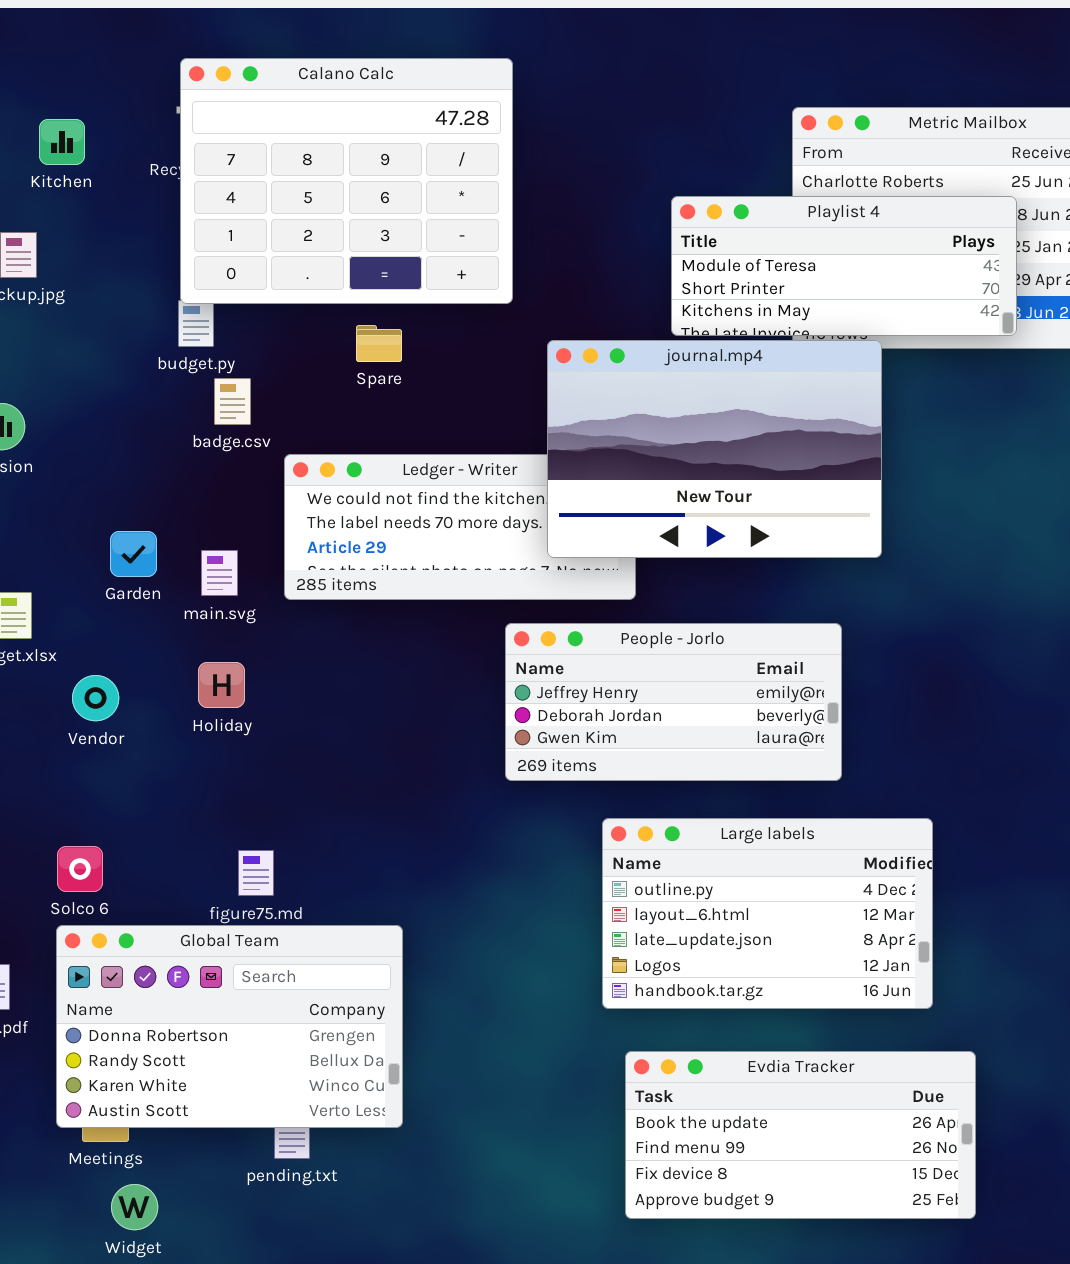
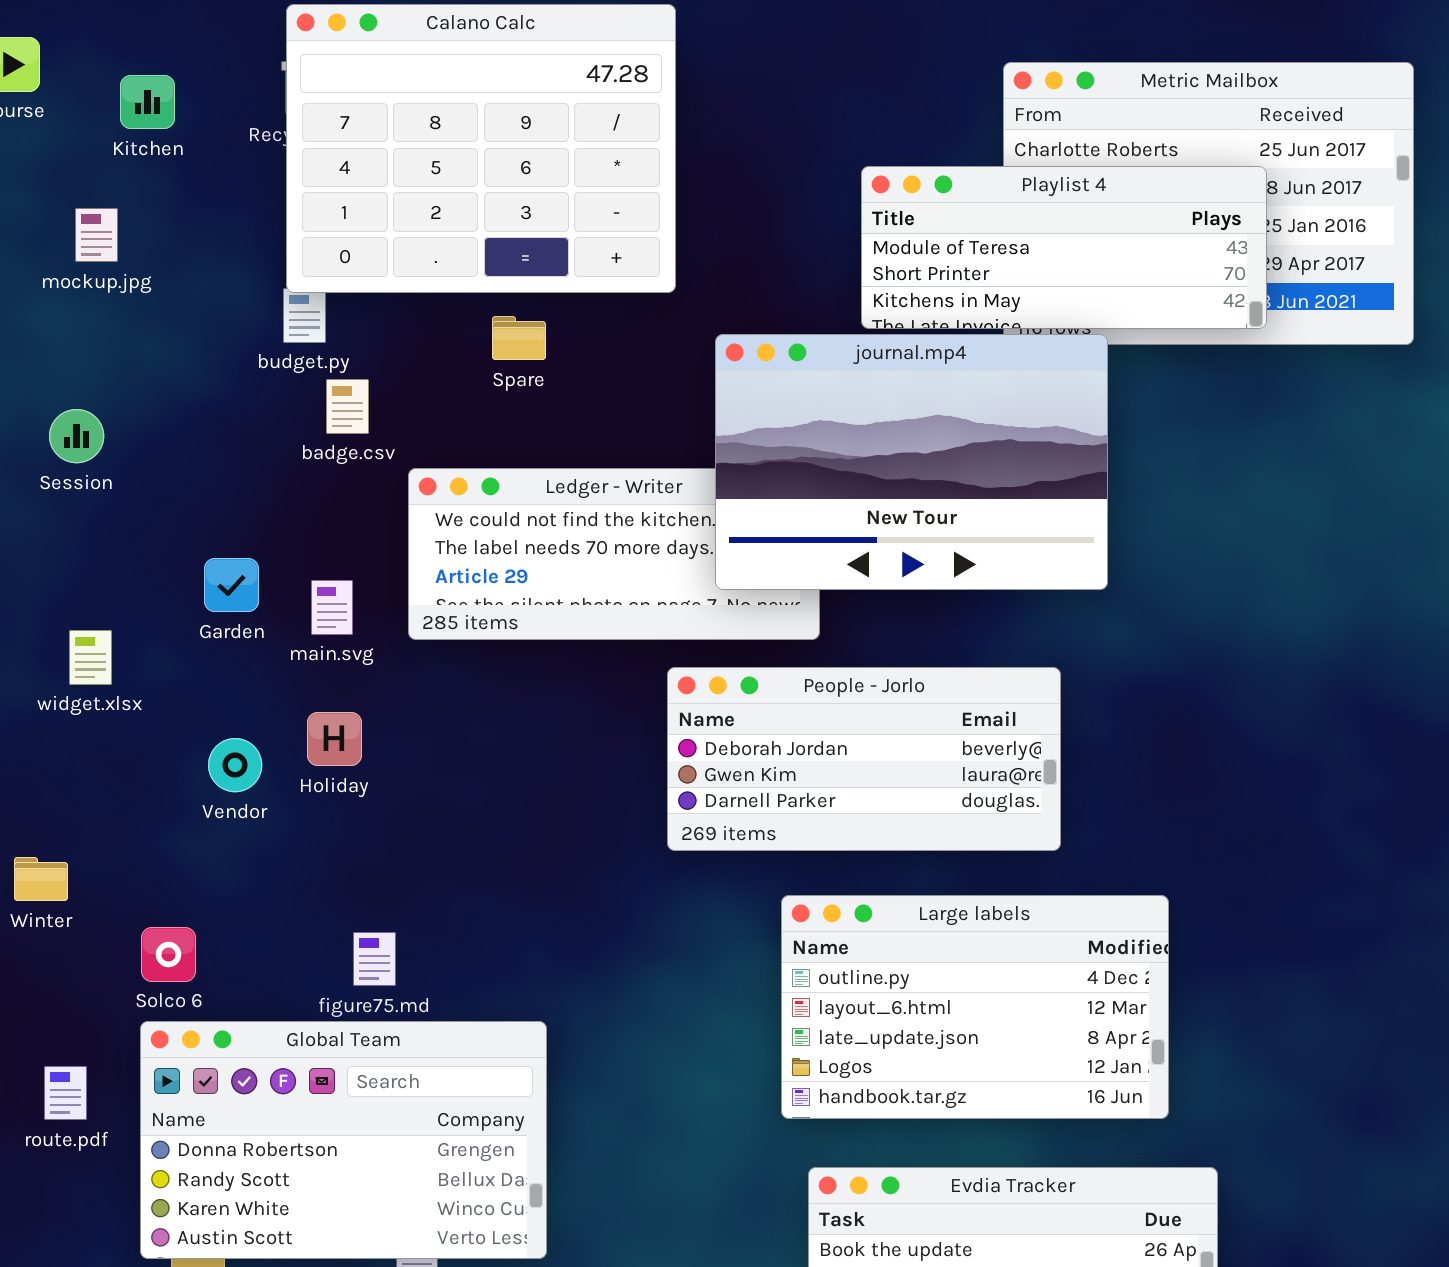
People - Jorlo: [505,623,842,781] -> [667,667,1061,851], scrolled down 1 row
Vendor: [72,675,119,721] -> [208,738,262,792], moved

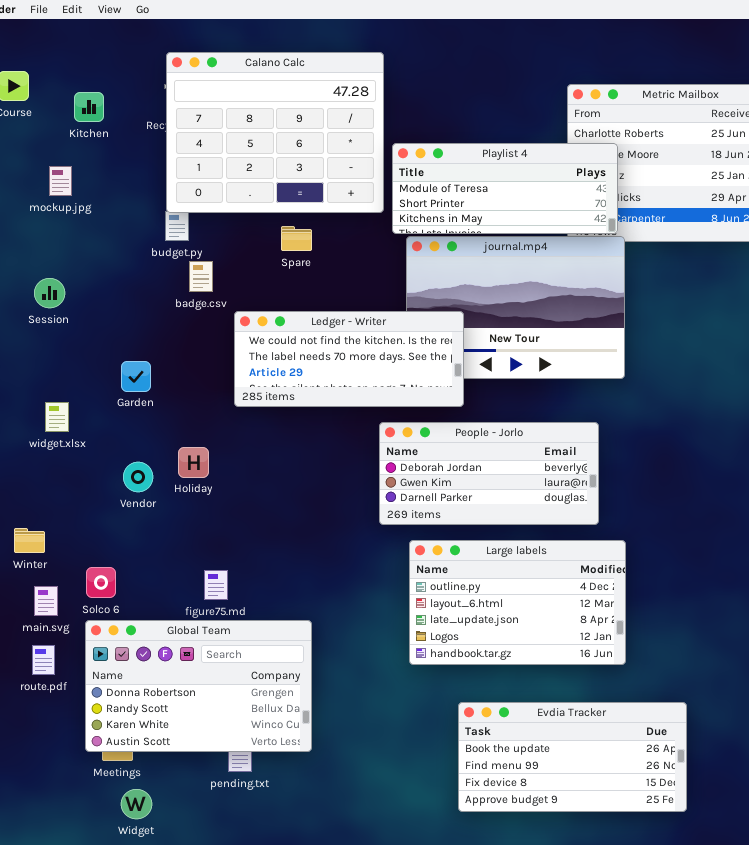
Playlist 4: [861,166,1267,329] -> [392,143,618,234], moved
Ledger - Writer: [408,468,820,640] -> [234,311,464,407], raised
main.svg: [311,580,353,635] -> [34,586,58,616], moved
Large labels: [781,895,1169,1119] -> [409,540,626,665], moved

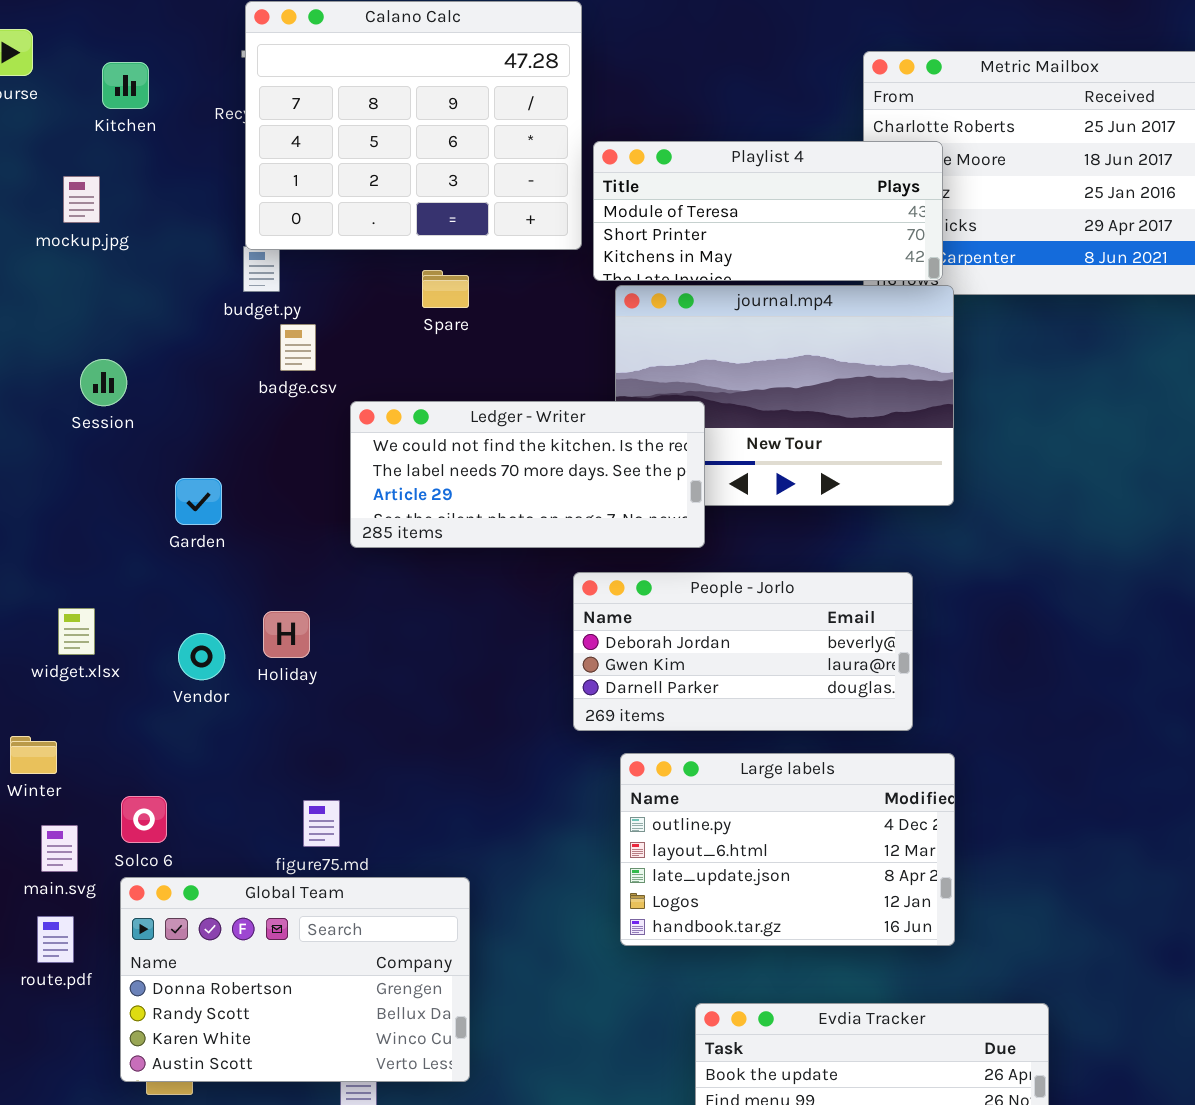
Session: [34,278,65,308] -> [80,359,127,406], moved
widget.xlsx: [45,402,69,432] -> [58,608,95,655], moved

